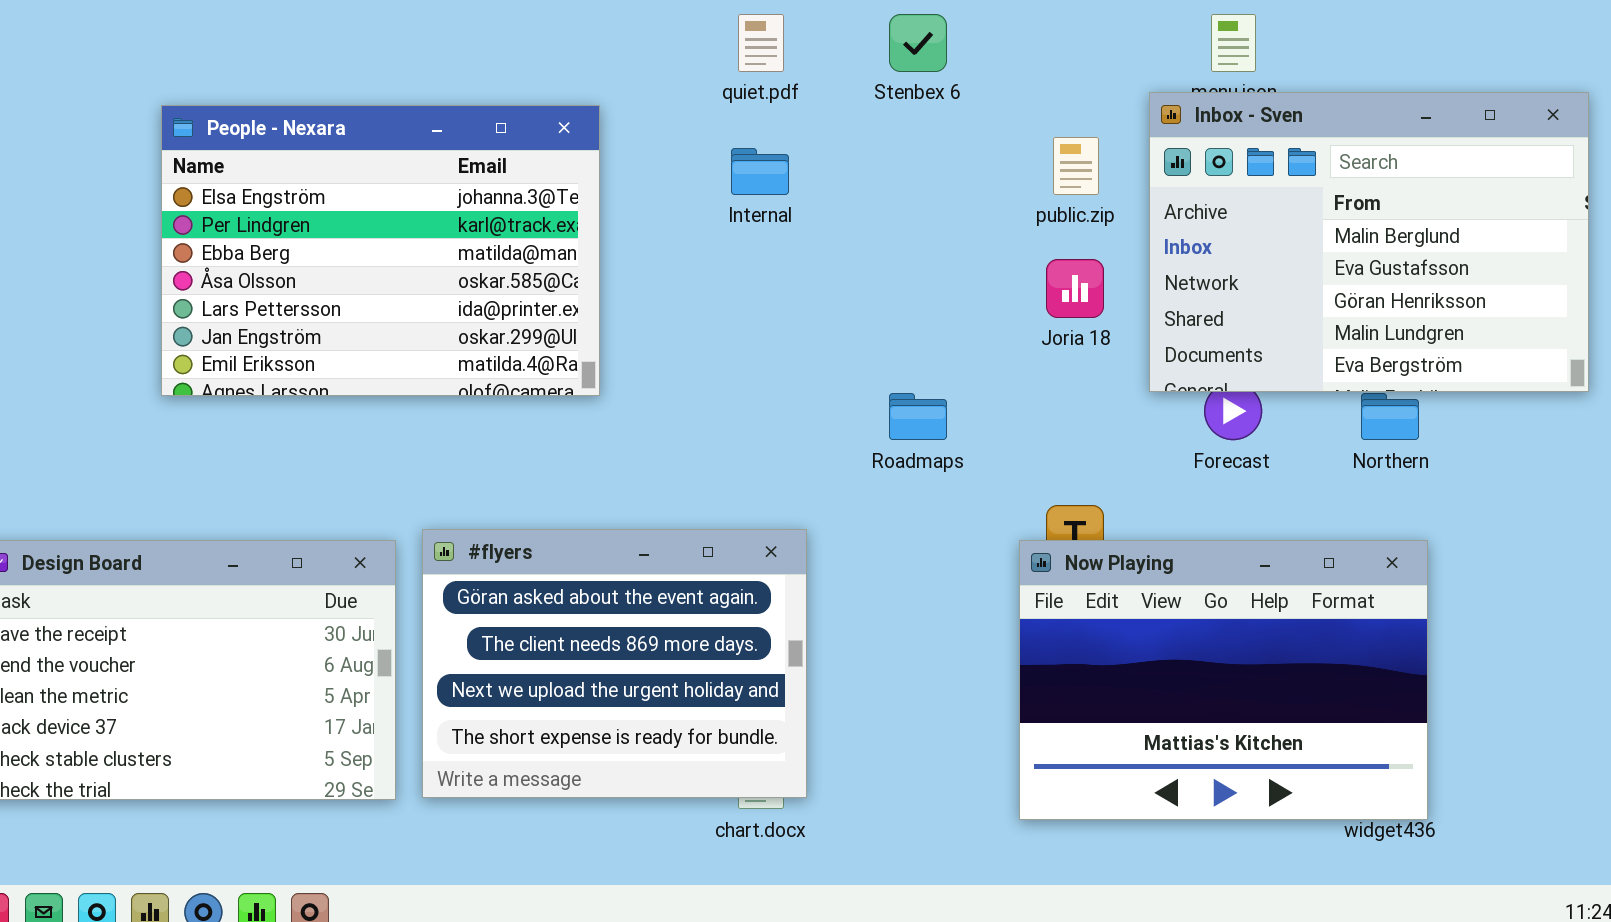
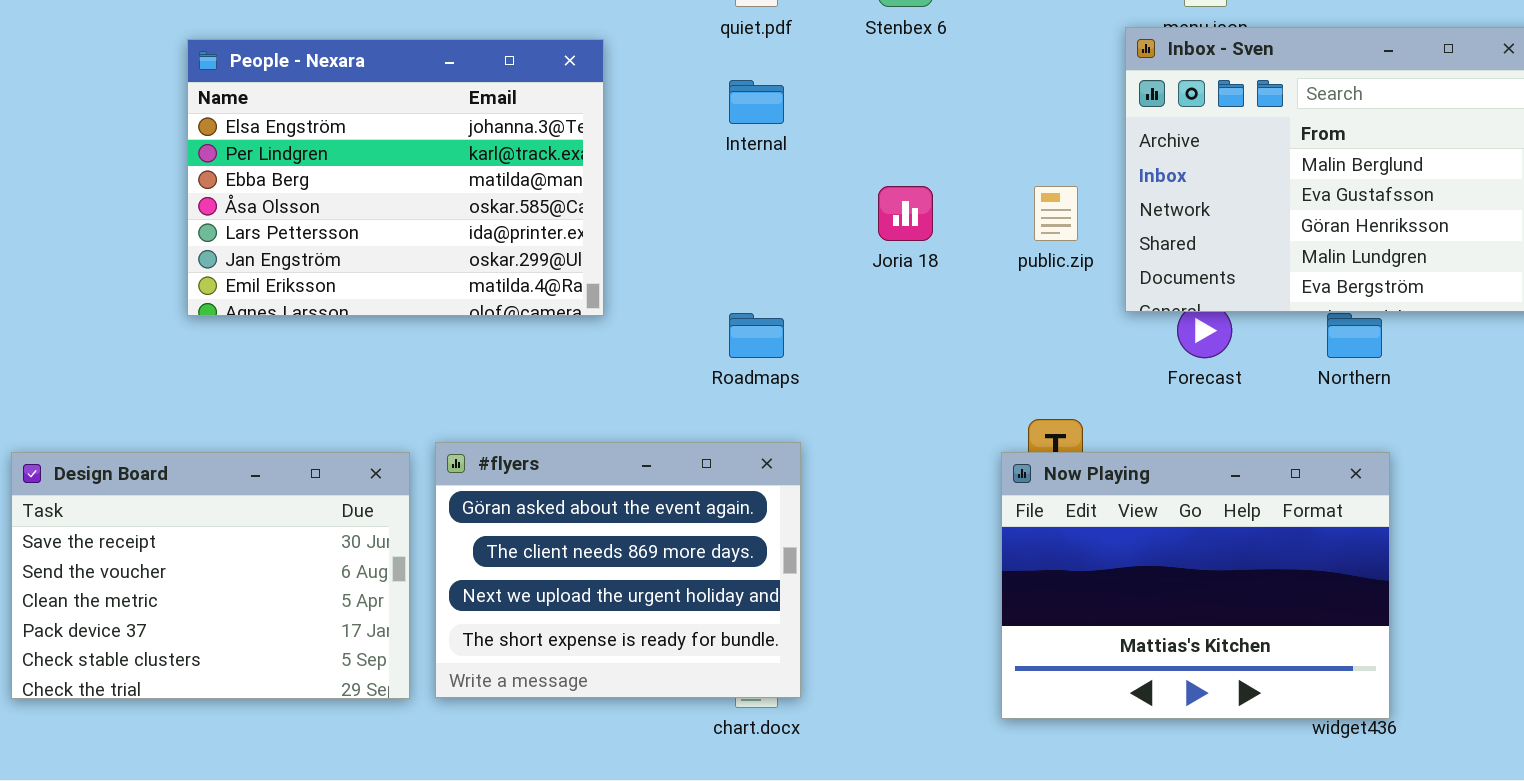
public.zip: [1053,137,1099,195] -> [1034,186,1078,241], moved
Joria 18: [1046,259,1104,318] -> [878,186,933,241], moved
Roadmaps: [889,393,947,440] -> [729,313,784,358], moved

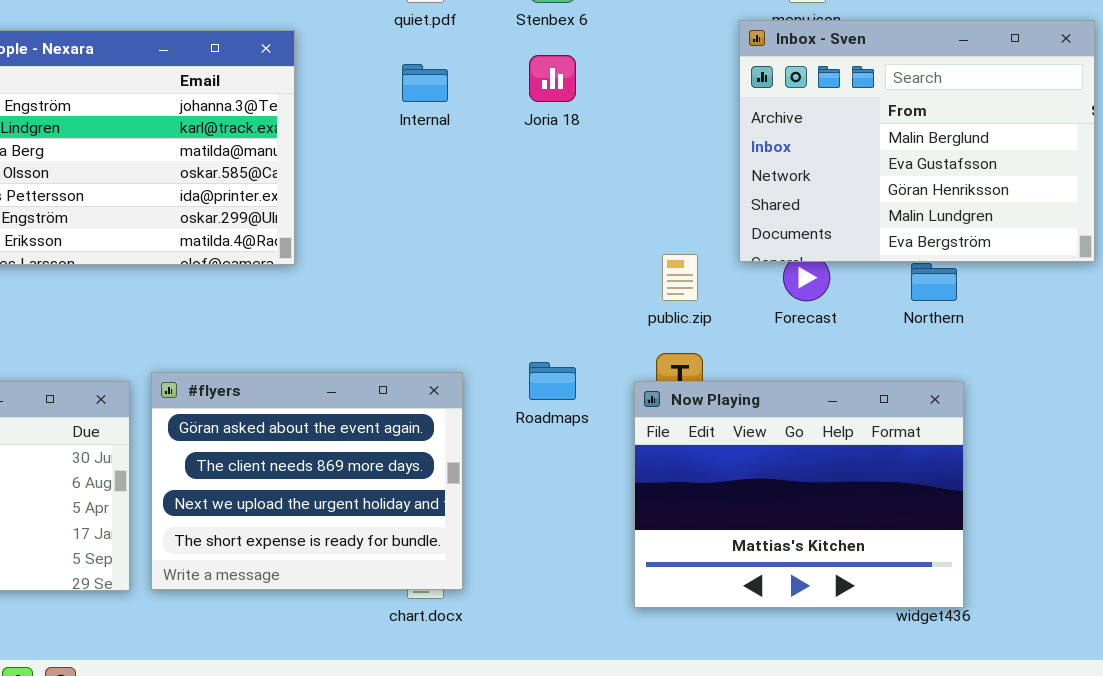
Joria 18: [878,186,933,241] -> [529,55,576,102], moved
public.zip: [1034,186,1078,241] -> [662,254,698,301], moved
Roadmaps: [729,313,784,358] -> [529,362,576,400], moved

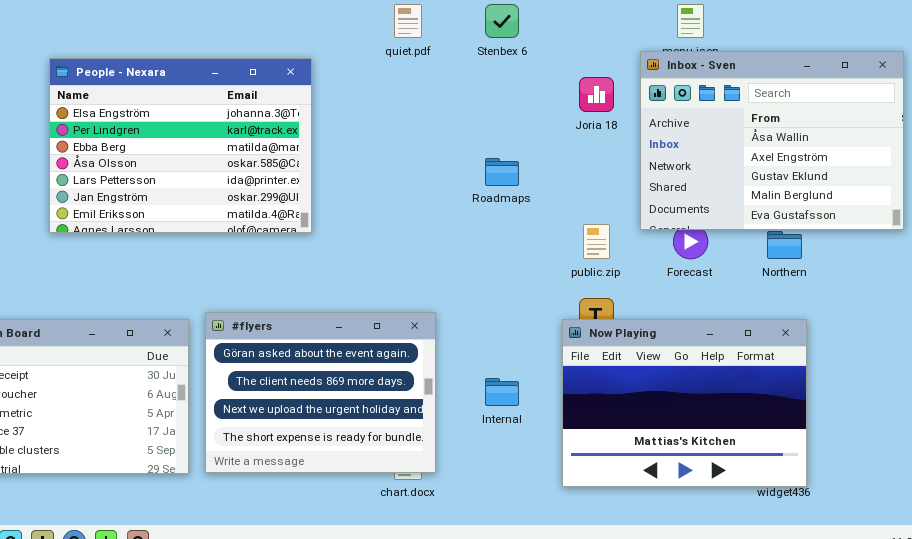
Inbox - Sven: [739,20,1095,262] -> [640,51,904,230], scrolled up 3 rows
Joria 18: [529,55,576,102] -> [579,77,614,112], moved
Internal: [402,64,448,102] -> [485,378,519,406], moved
Roadmaps: [529,362,576,400] -> [485,158,519,186], moved

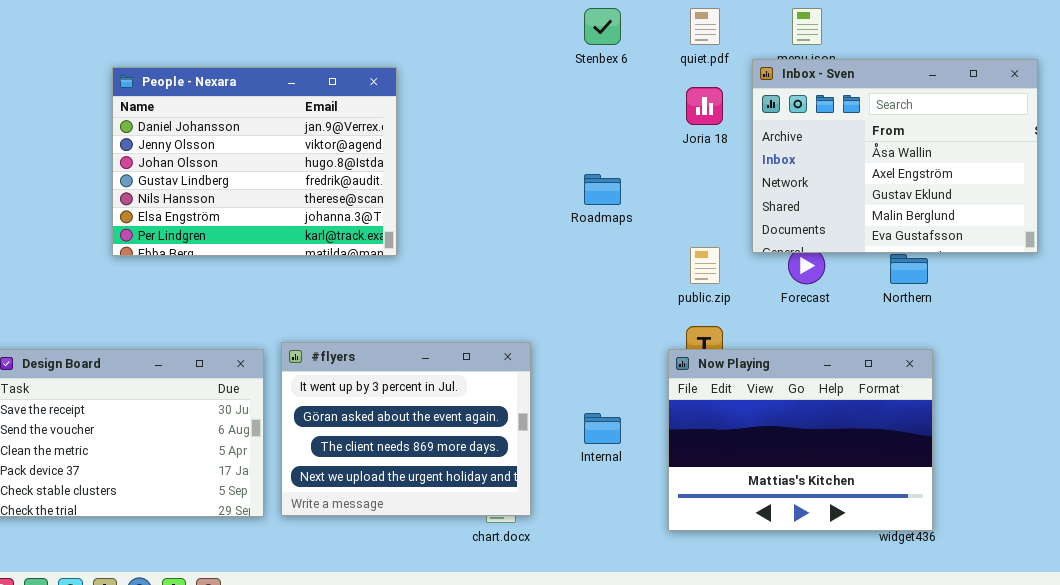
quiet.pdf: [394,4,422,38] -> [690,8,720,45], moved
People - Nexara: [49,58,312,233] -> [112,67,397,256], scrolled up 5 rows
#flyers: [205,312,436,473] -> [281,342,531,516], scrolled up 1 row

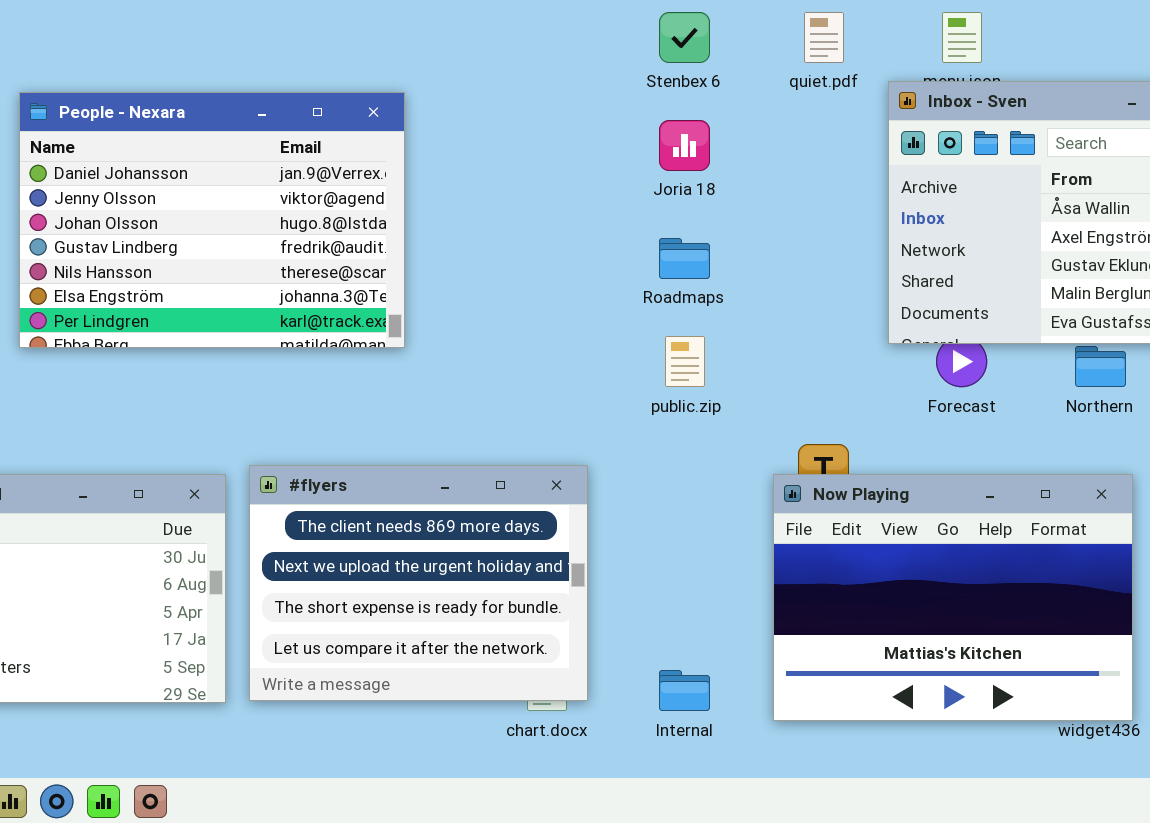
Joria 18: [686,87,723,125] -> [659,120,710,171], moved
public.zip: [690,247,720,284] -> [665,336,705,387], moved
#flyers: [281,342,531,516] -> [249,465,588,701], scrolled down 2 rows
Internal: [584,413,621,444] -> [659,670,710,711], moved

